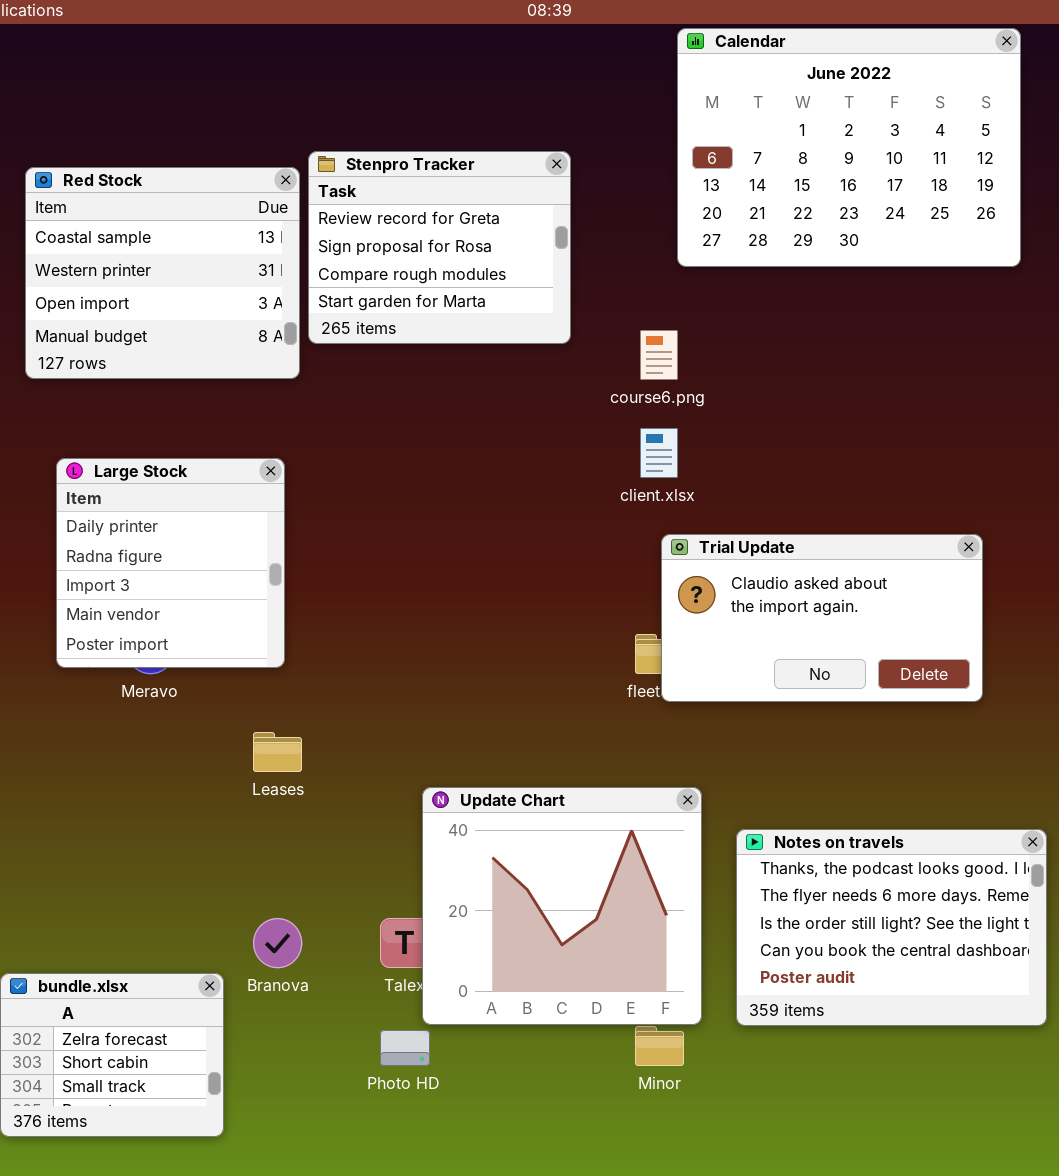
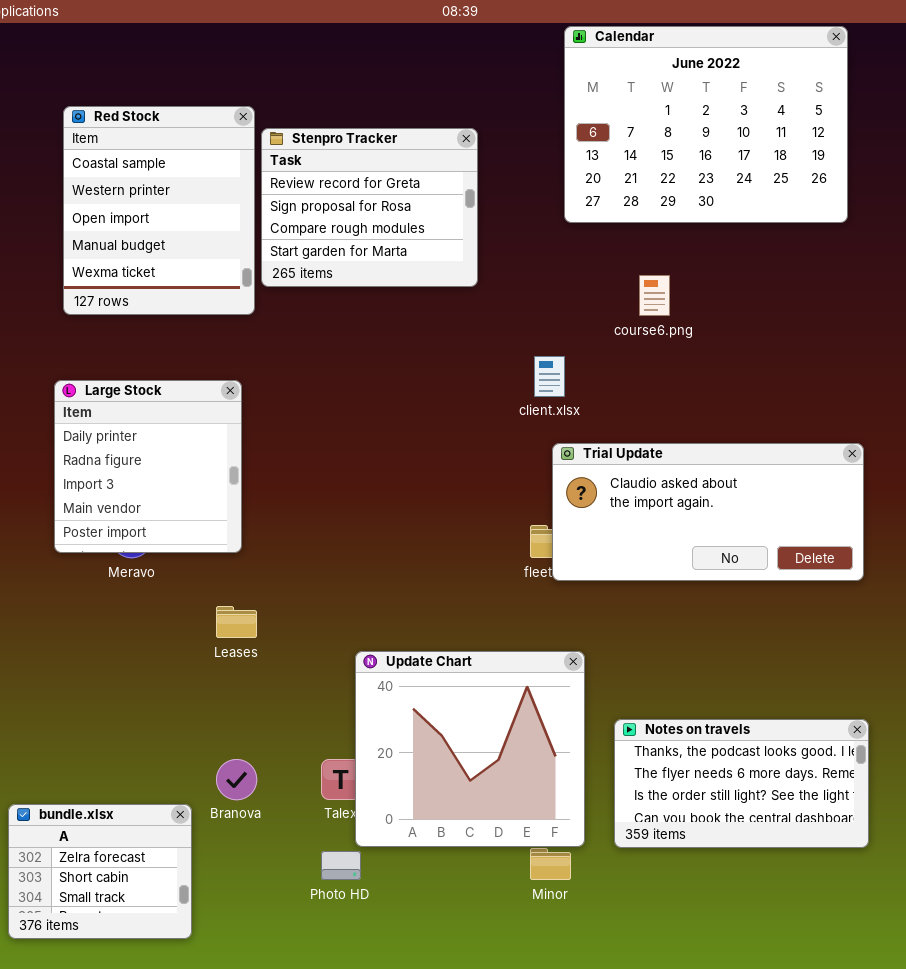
Red Stock: [25,167,300,379] -> [63,106,255,315], resized
course6.png: [640,330,678,380] -> [639,275,670,316], moved
Trial Update: [661,534,983,702] -> [552,443,864,581], resized
Notes on travels: [736,829,1047,1026] -> [614,719,869,848], resized

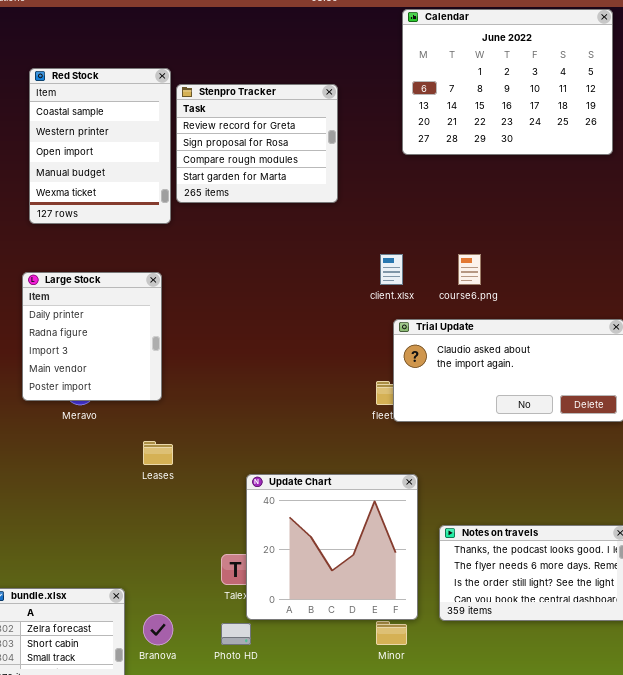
course6.png: [639,275,670,316] -> [458,254,481,285], moved
Branova: [216,759,257,800] -> [143,614,173,645], moved

